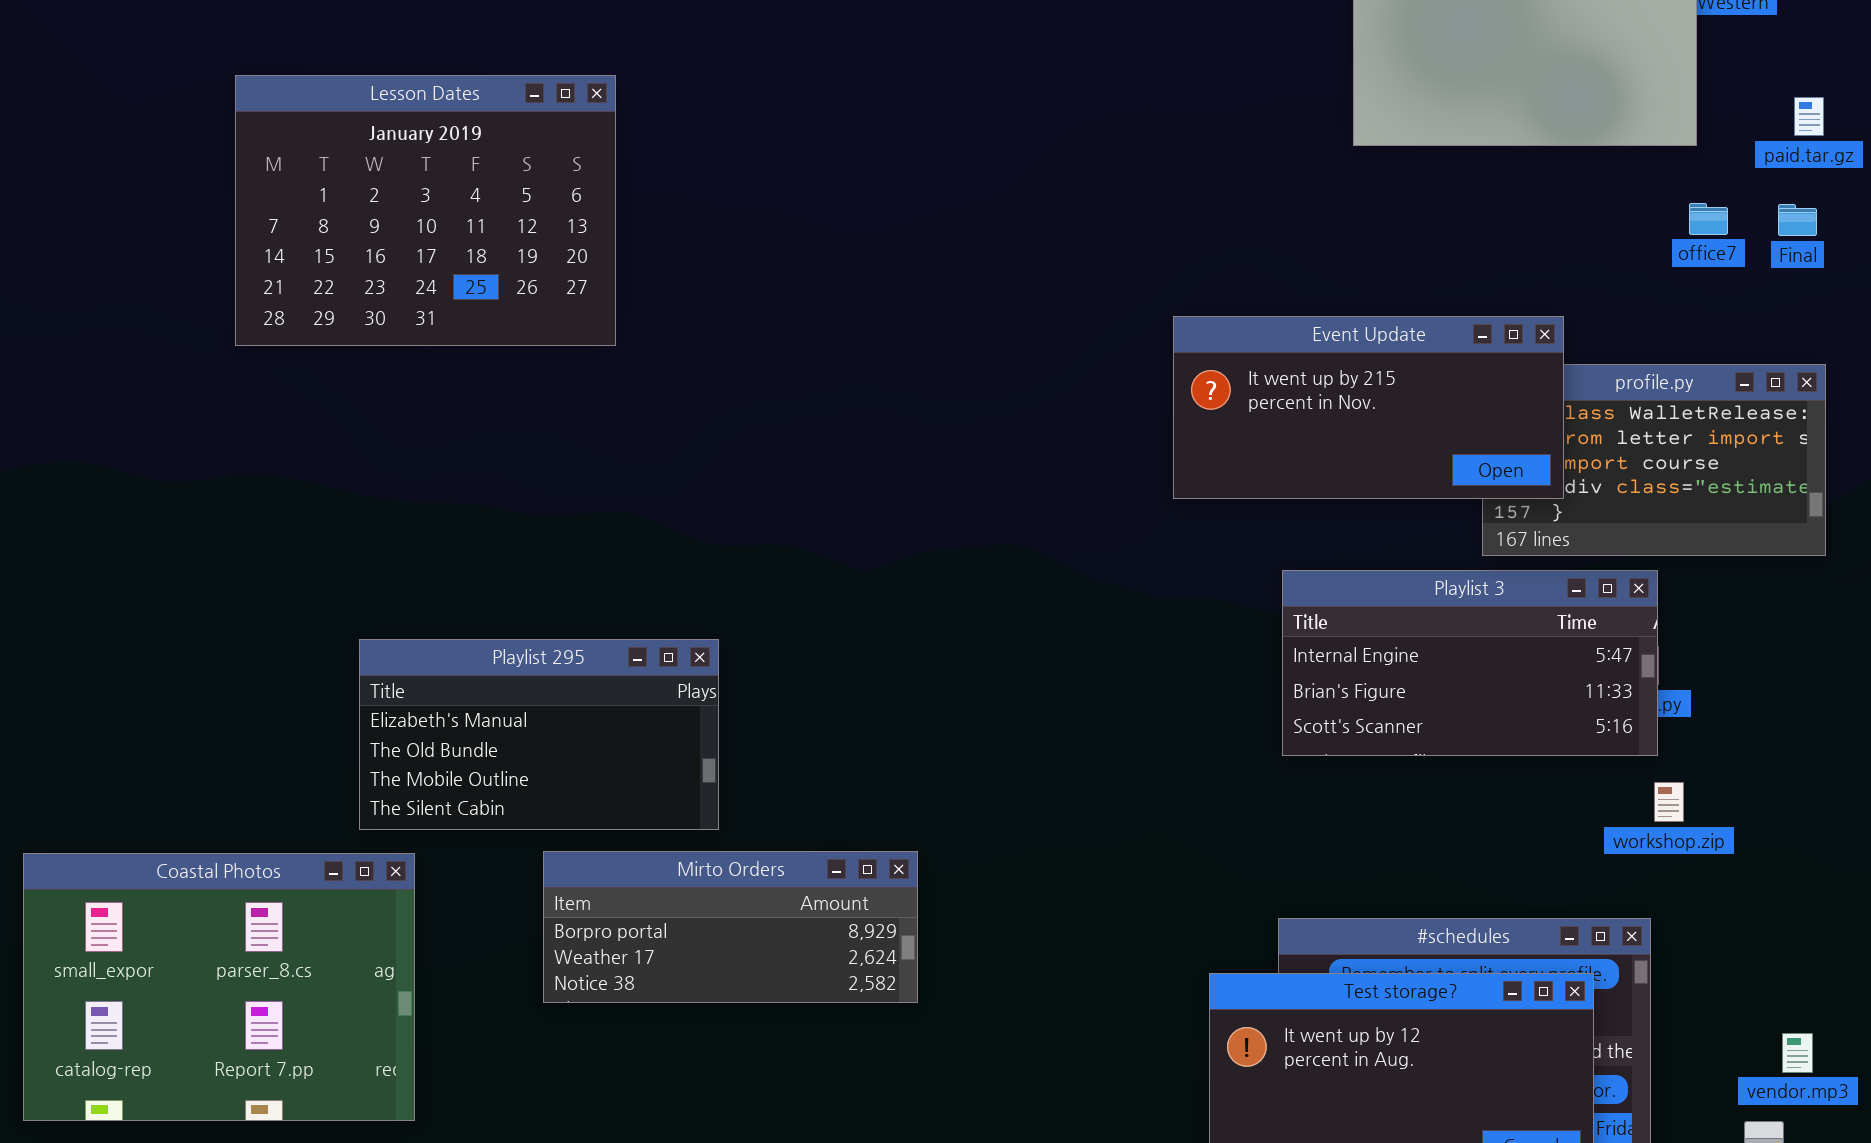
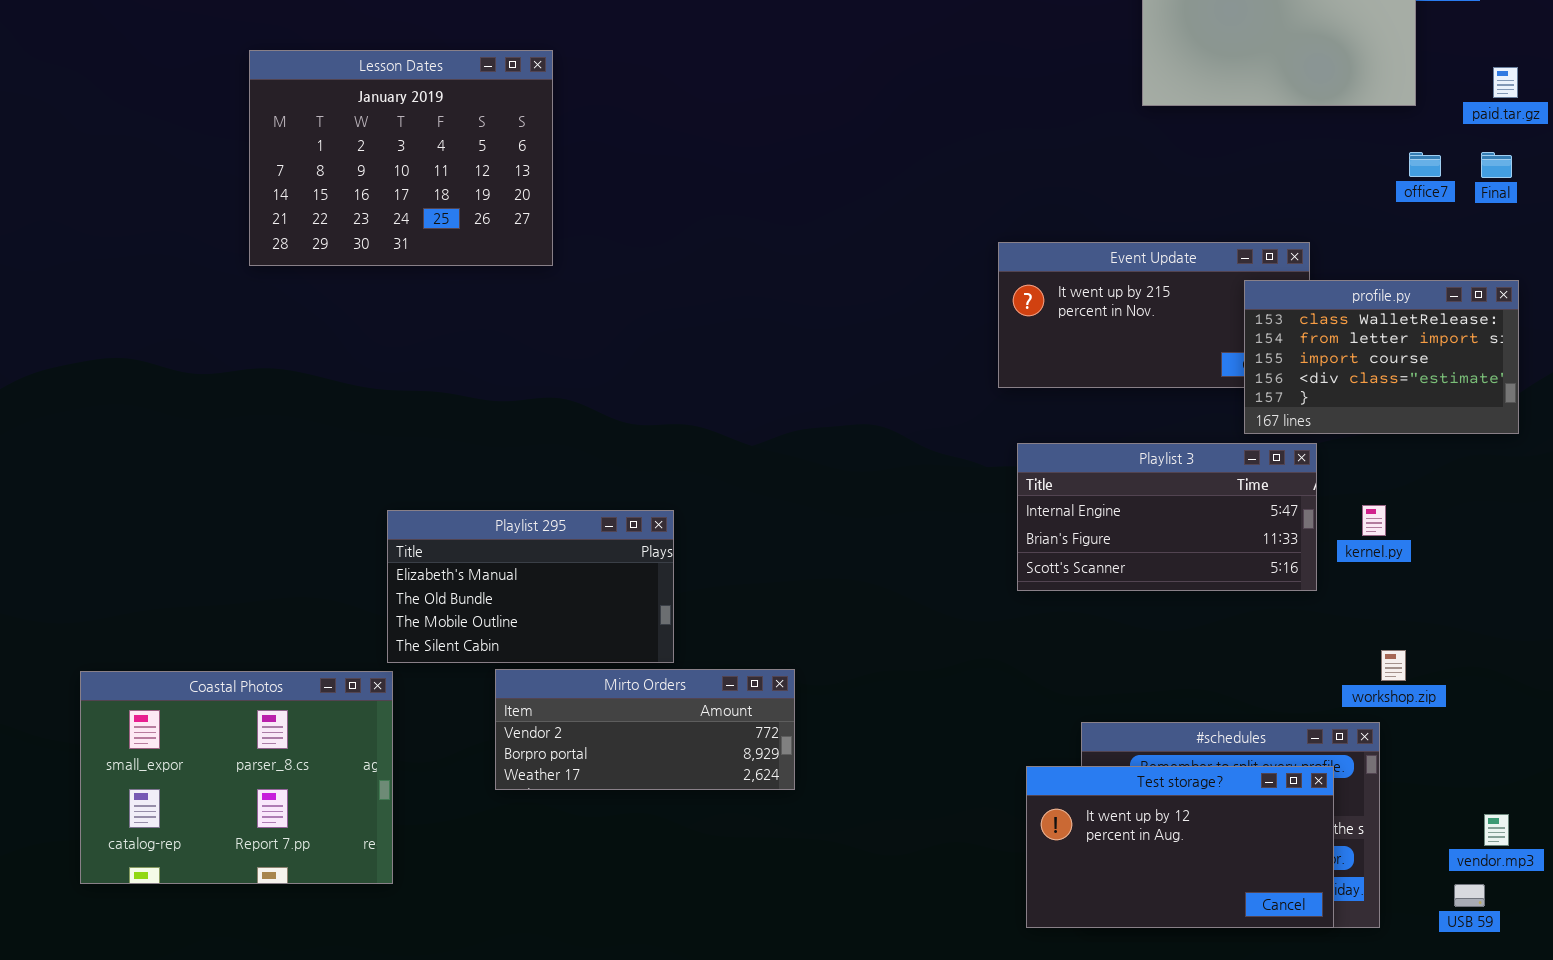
profile.py: [1482,364,1826,556] -> [1244,280,1519,434], raised
Playlist 3: [1282,570,1658,756] -> [1017,443,1317,591], moved
Playlist 295: [359,639,719,830] -> [387,510,674,663], moved
workshop.zip: [1654,782,1684,822] -> [1381,650,1406,681], moved
Mirto Orders: [543,851,918,1003] -> [495,669,795,790], scrolled up 1 row

